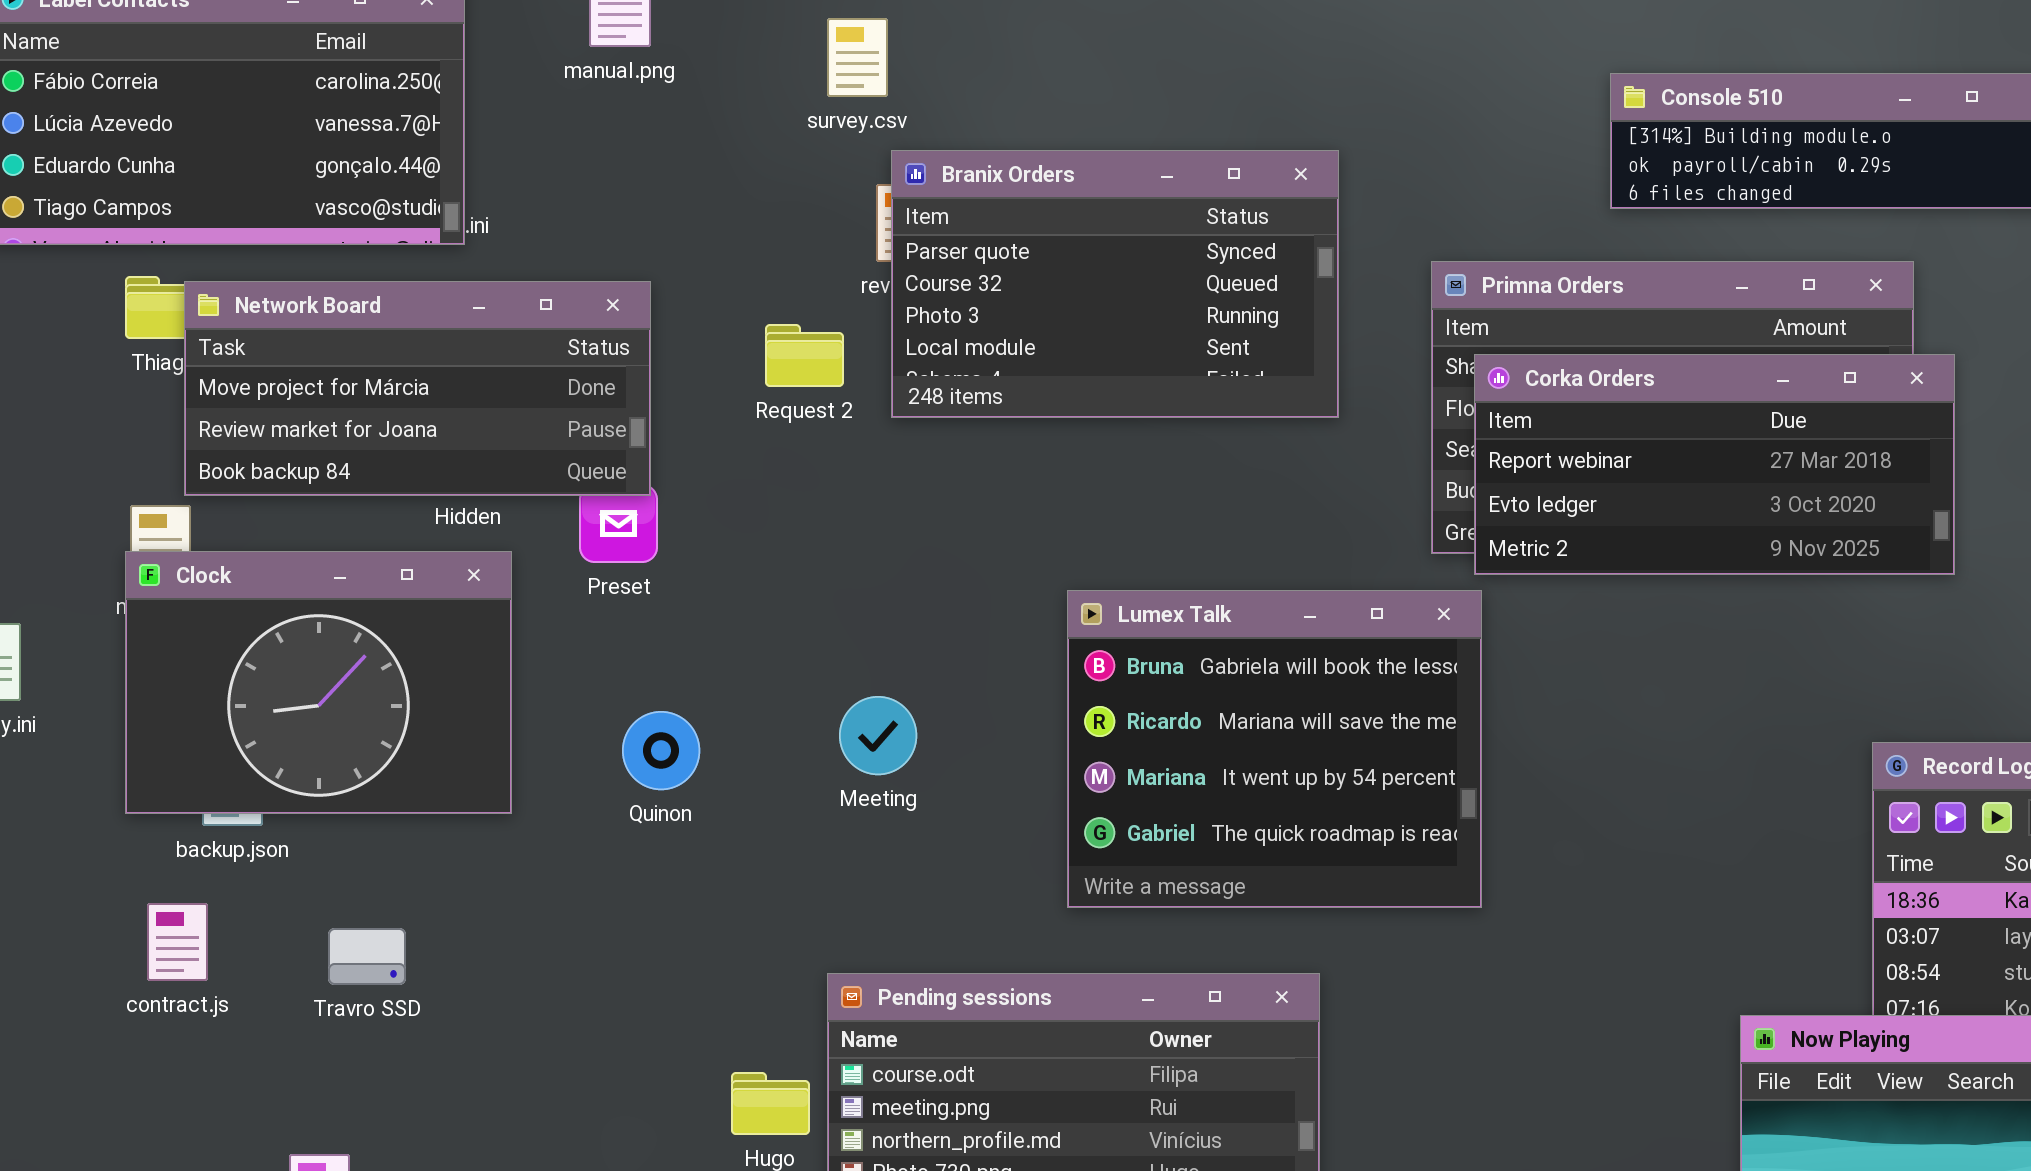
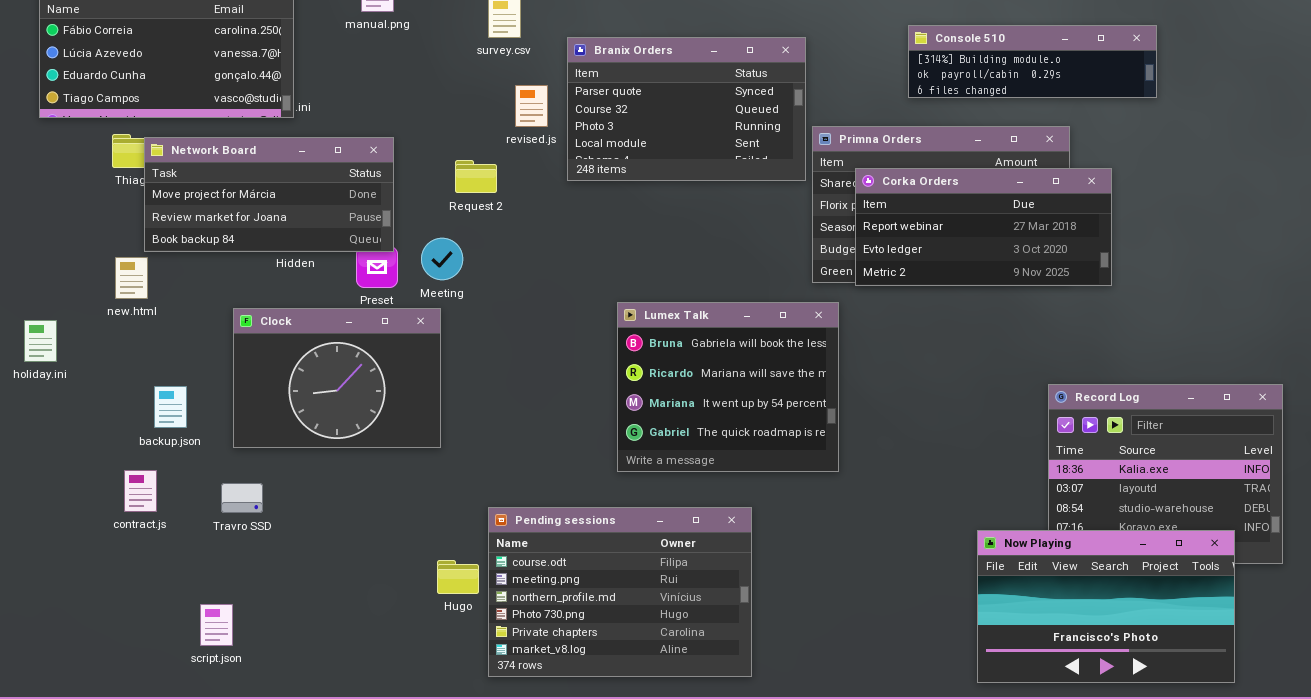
Branix Orders: [891,150,1339,418] -> [567,37,806,181], moved
Corka Orders: [1474,354,1955,575] -> [855,168,1112,286], moved
Clock: [125,551,512,814] -> [233,308,441,448], moved
Meeting: [839,696,917,775] -> [421,238,463,280], moved

